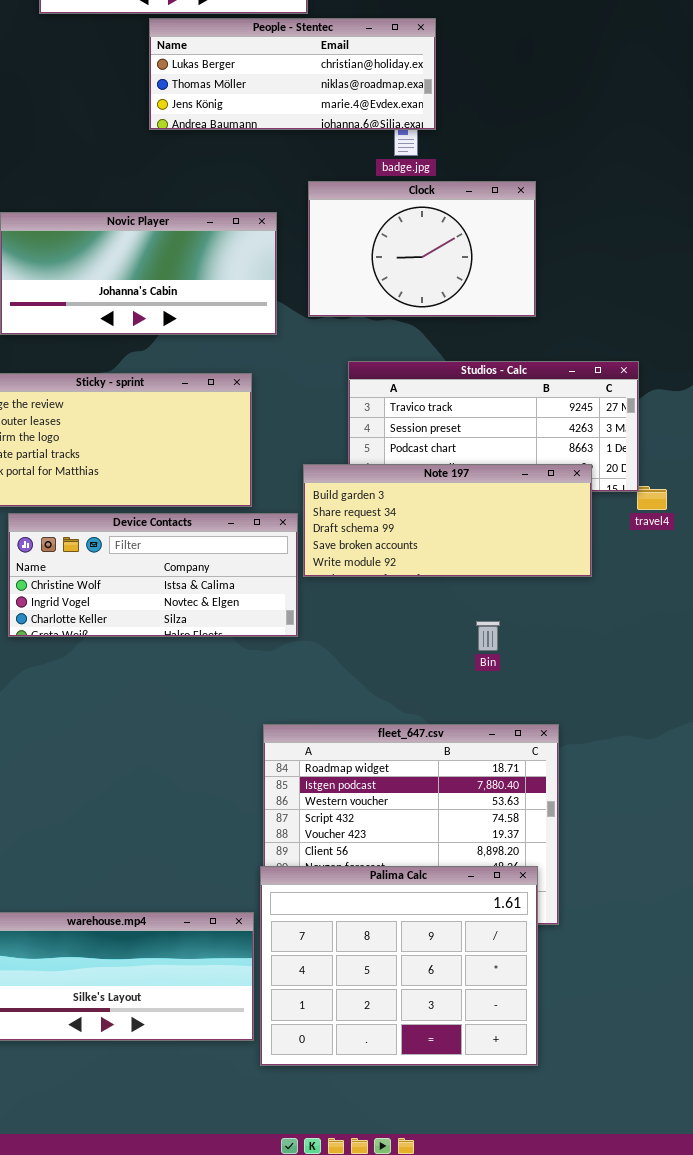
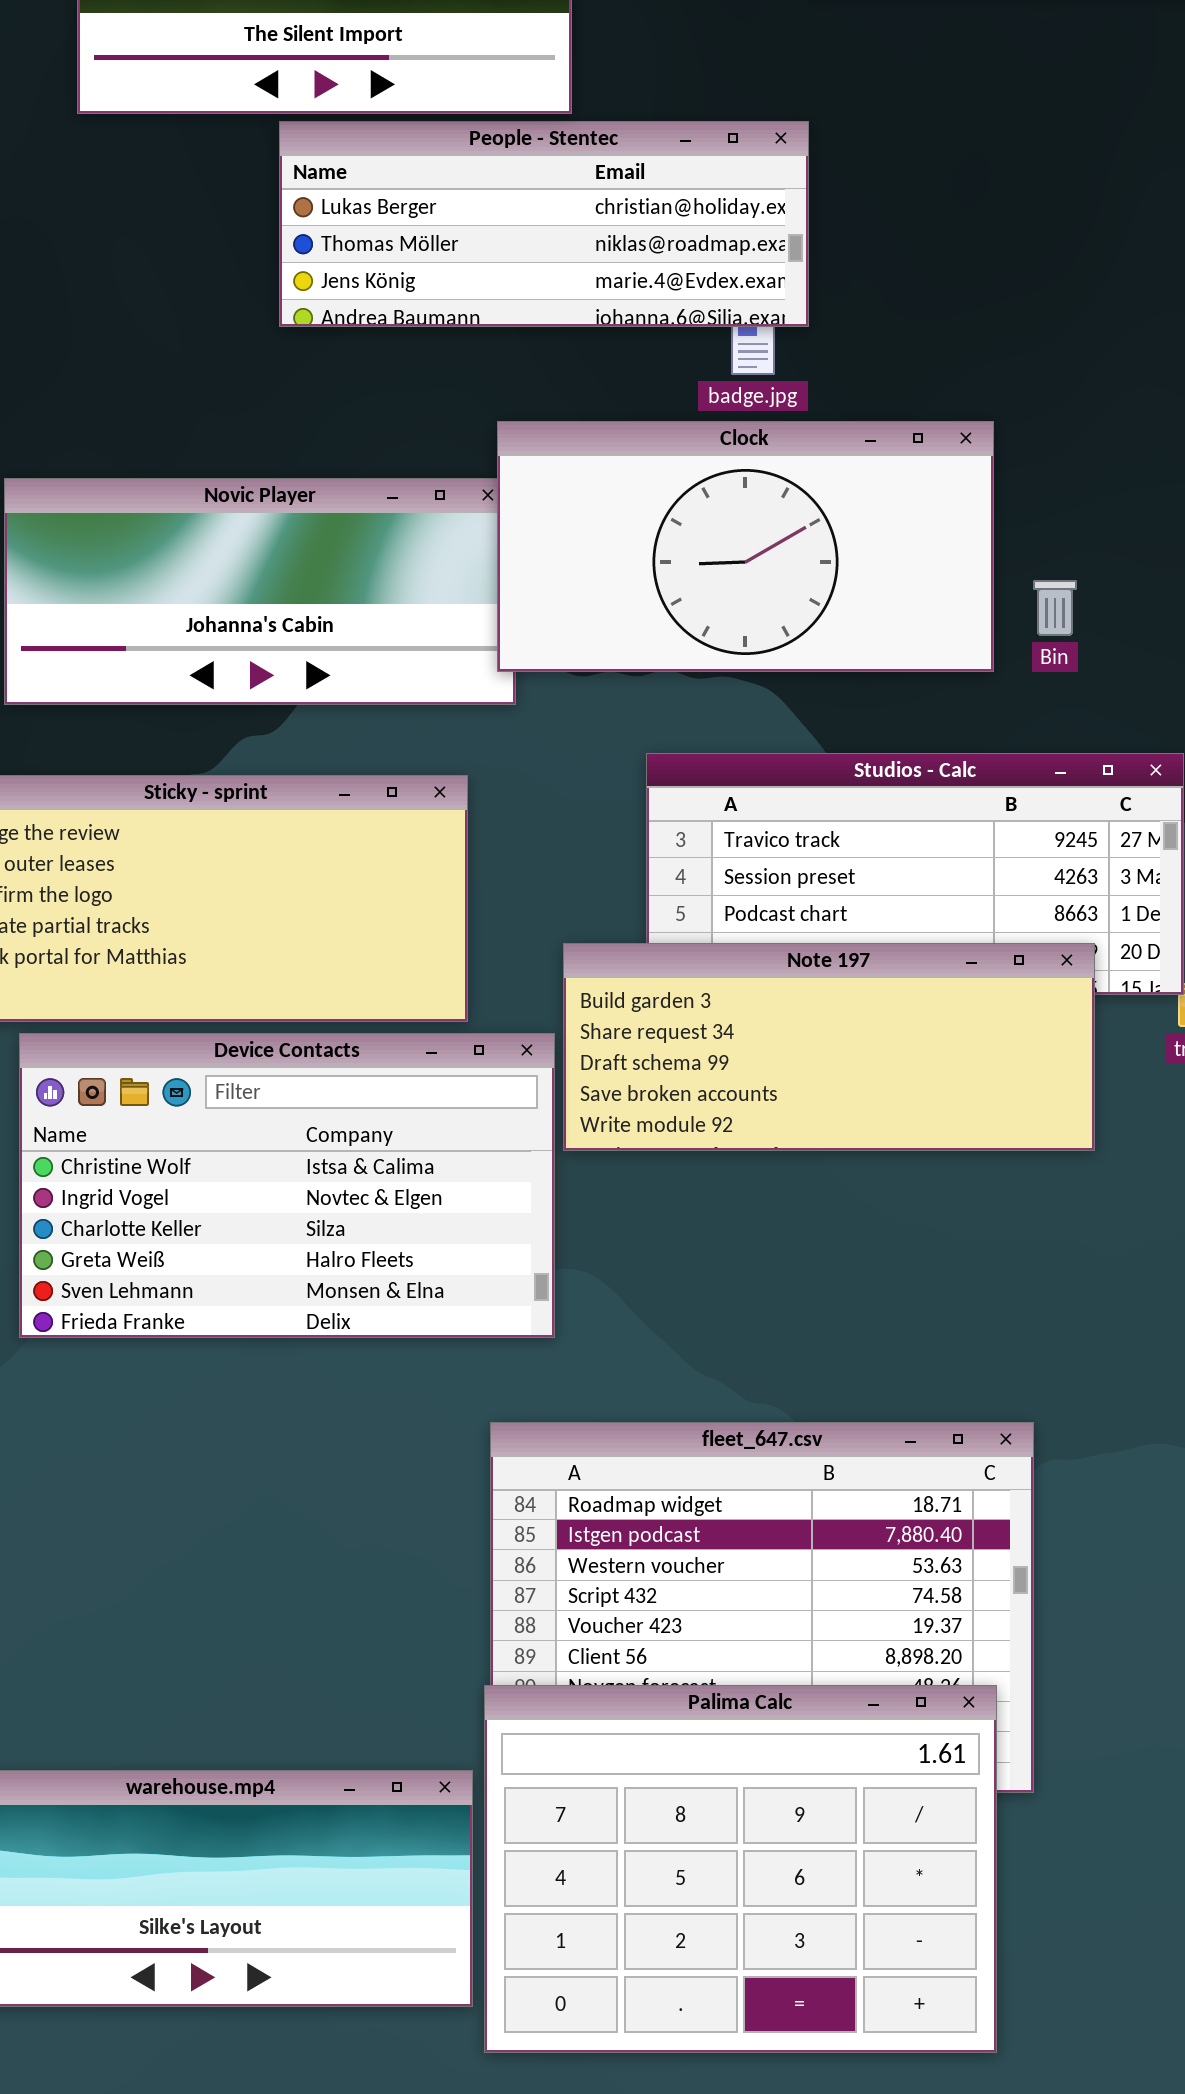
Clock: [308,181,536,317] -> [497,421,994,672], resized
Device Contacts: [8,513,298,637] -> [19,1033,555,1338], resized
Bin: [476,621,500,651] -> [1033,580,1077,636], moved

